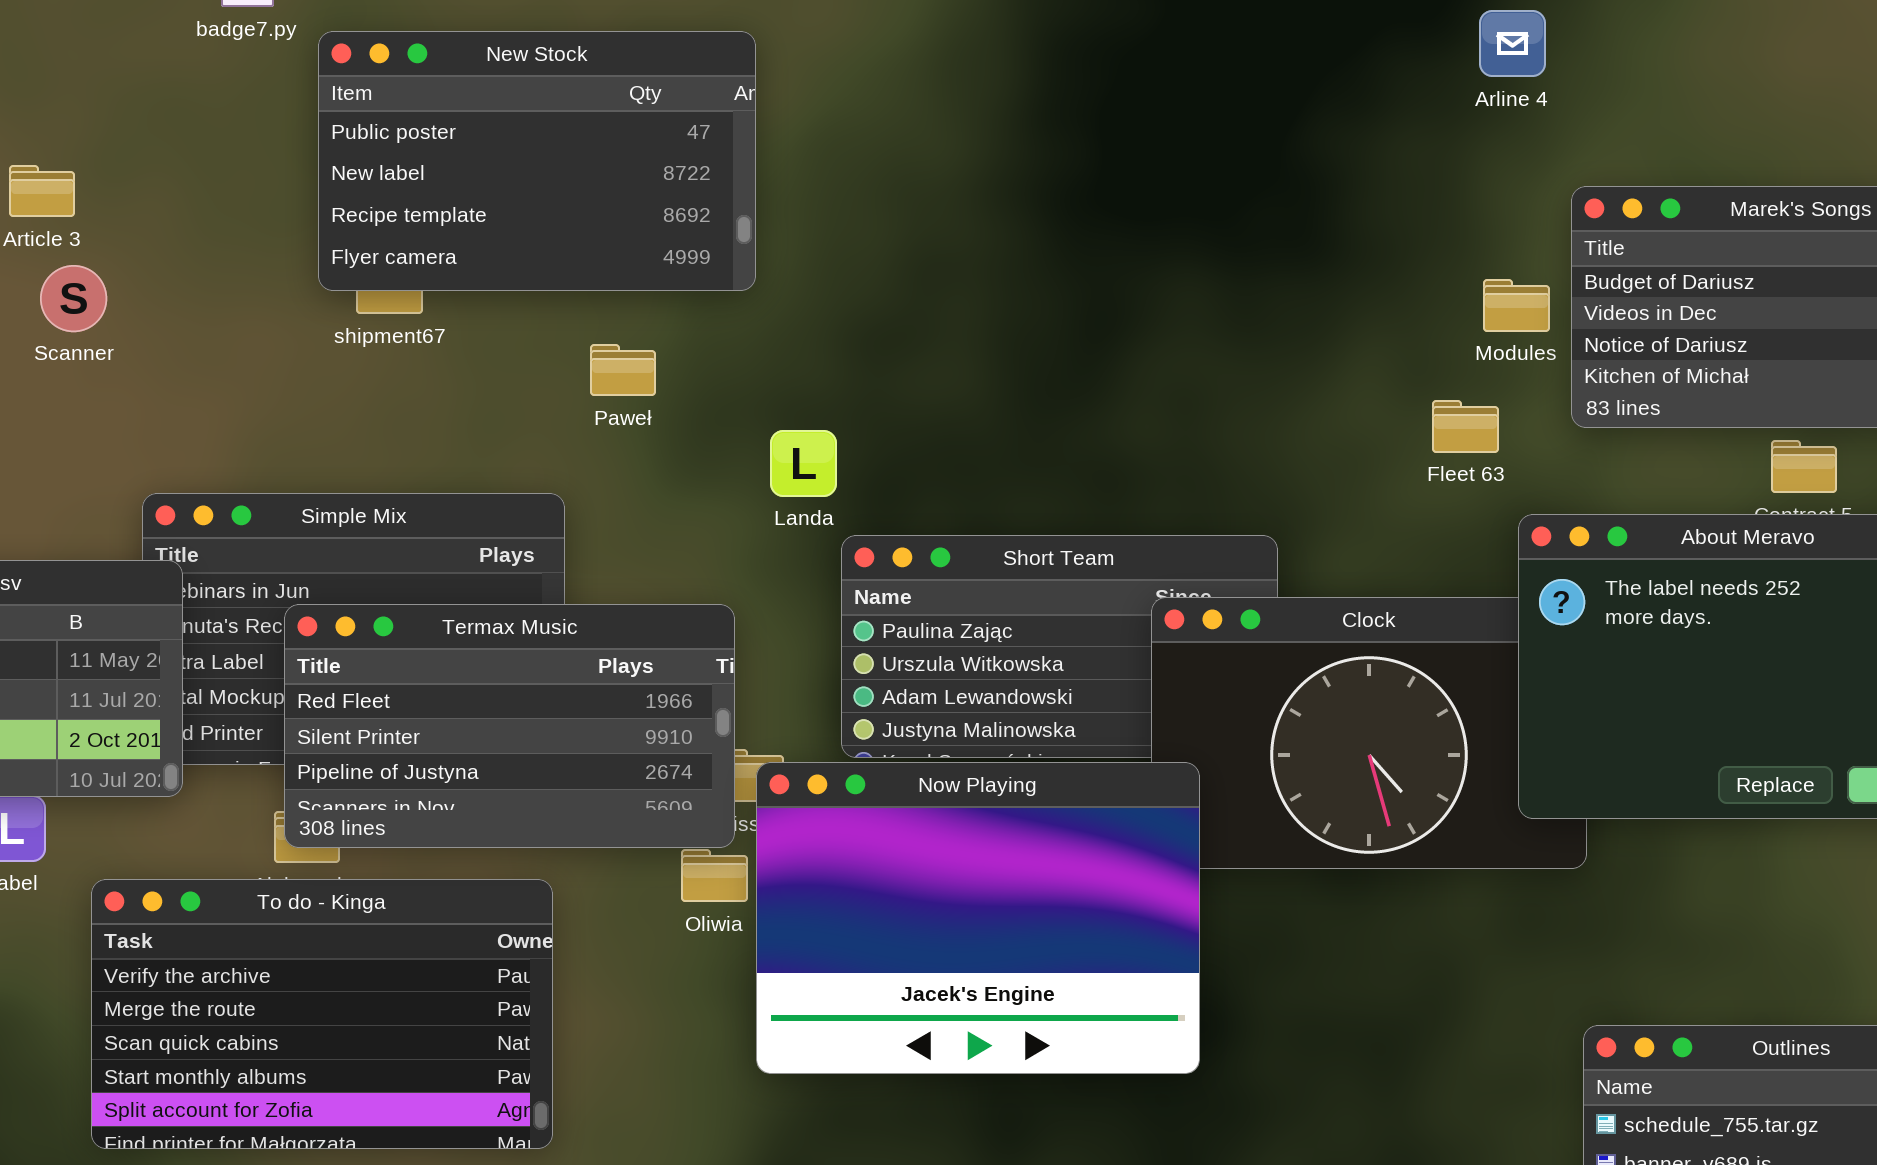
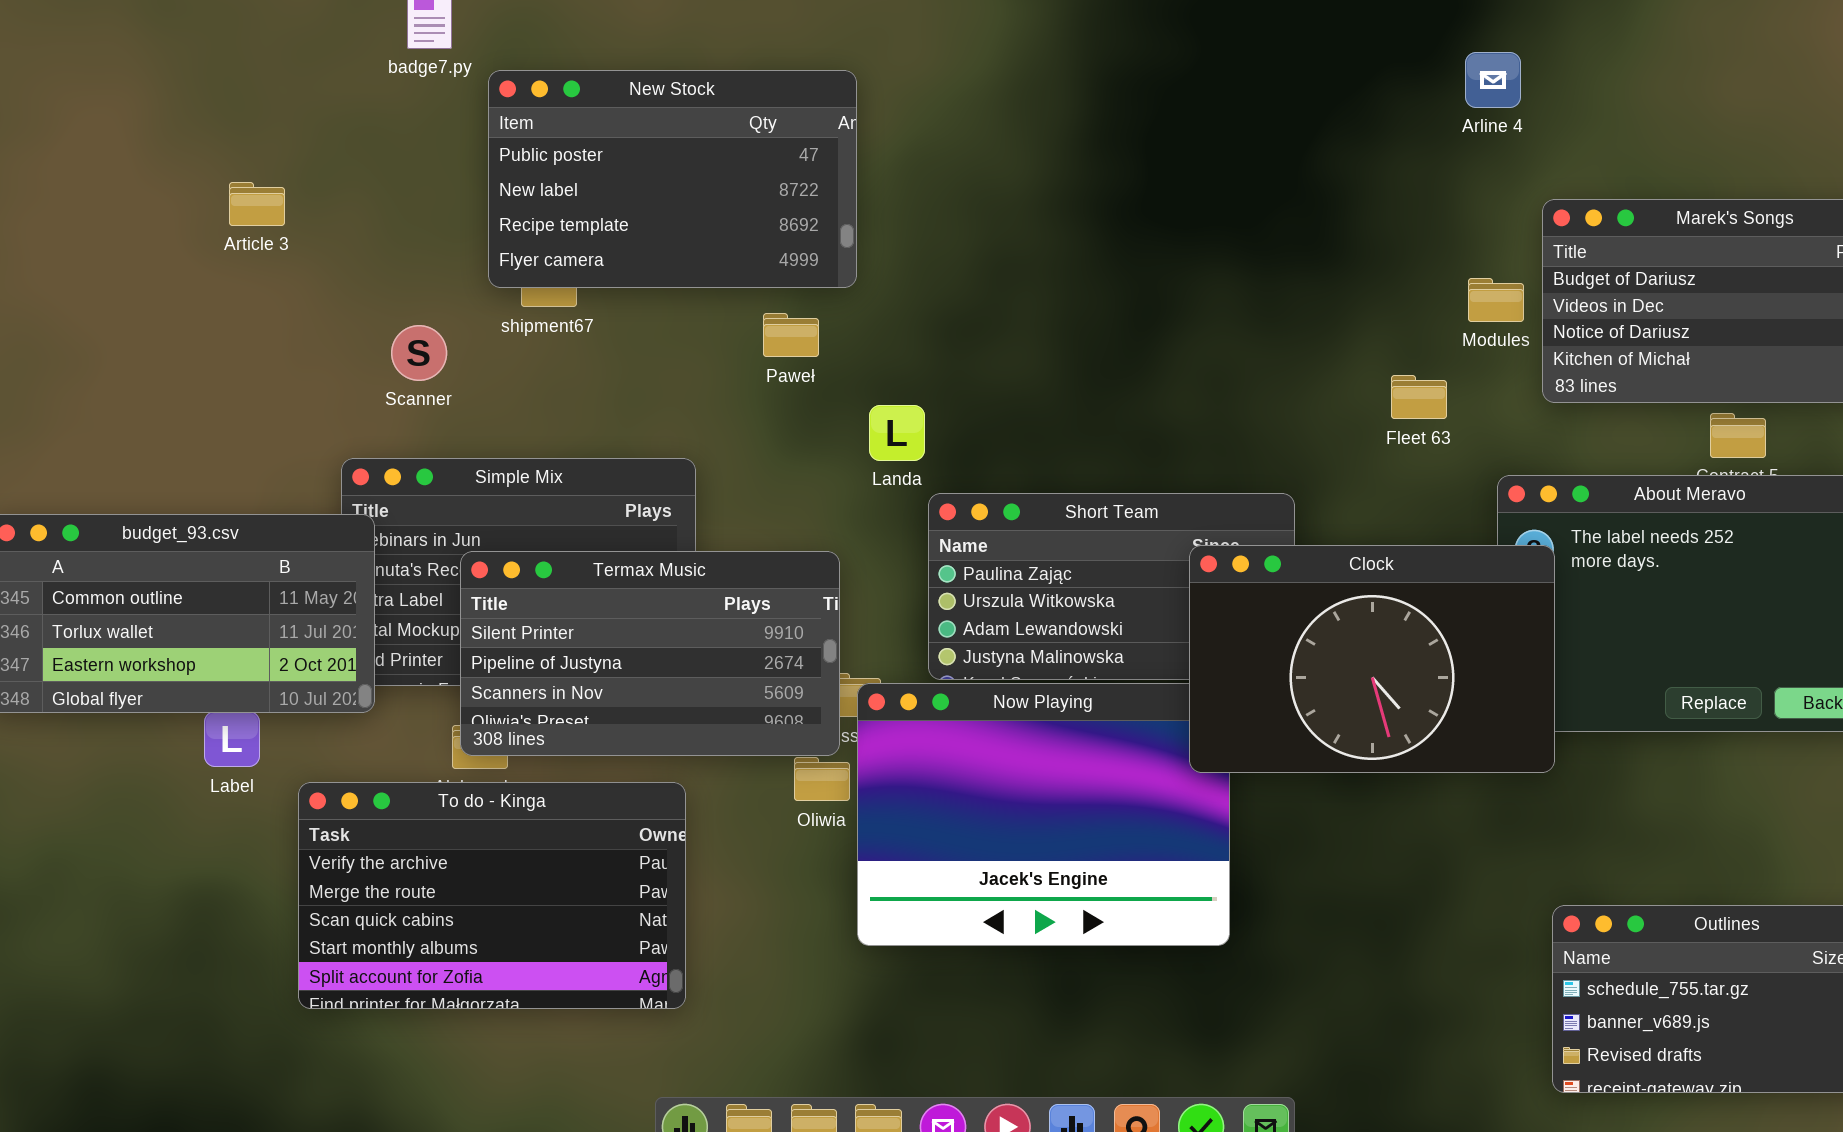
Scanner: [40,265,107,332] -> [391,325,447,381], moved
Paweł: [590,344,656,396] -> [763,313,819,357], moved
Fleet 63: [1432,400,1499,453] -> [1391,375,1447,419], moved
Clock: [1151,597,1587,869] -> [1189,545,1555,773], raised
Termax Music: [284,604,735,848] -> [460,551,840,756], scrolled down 1 row

